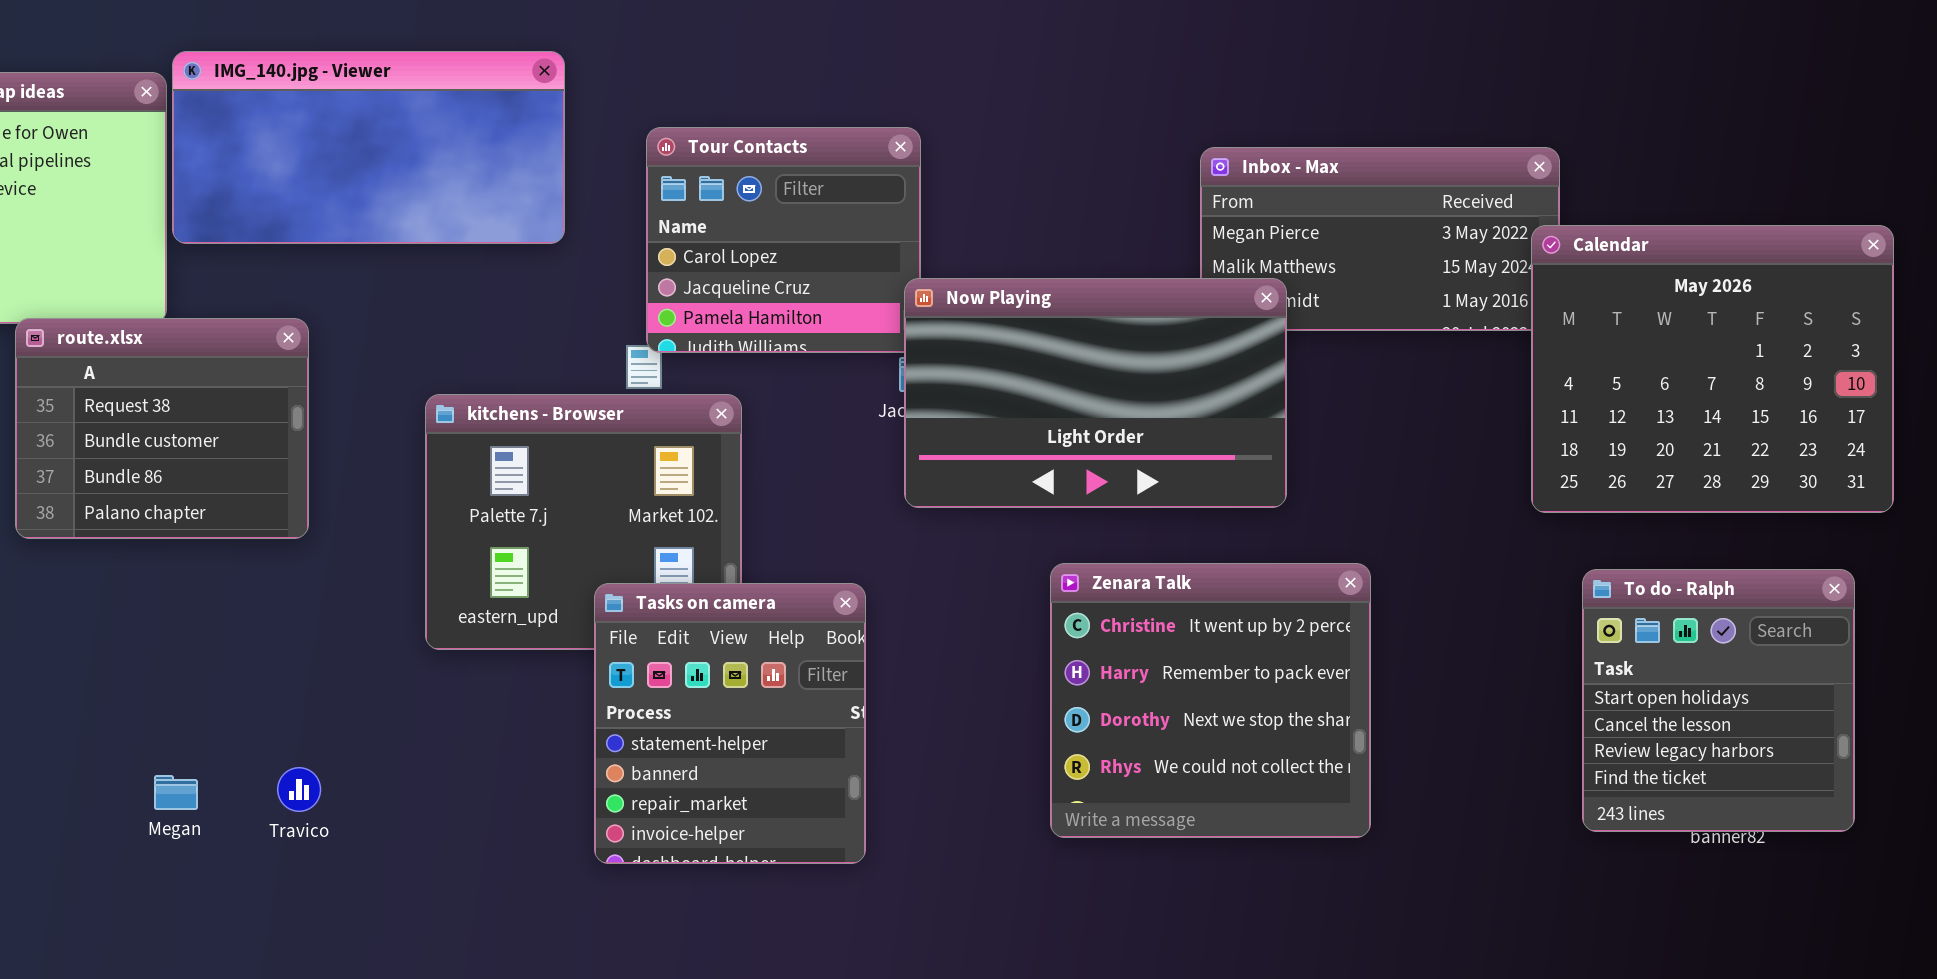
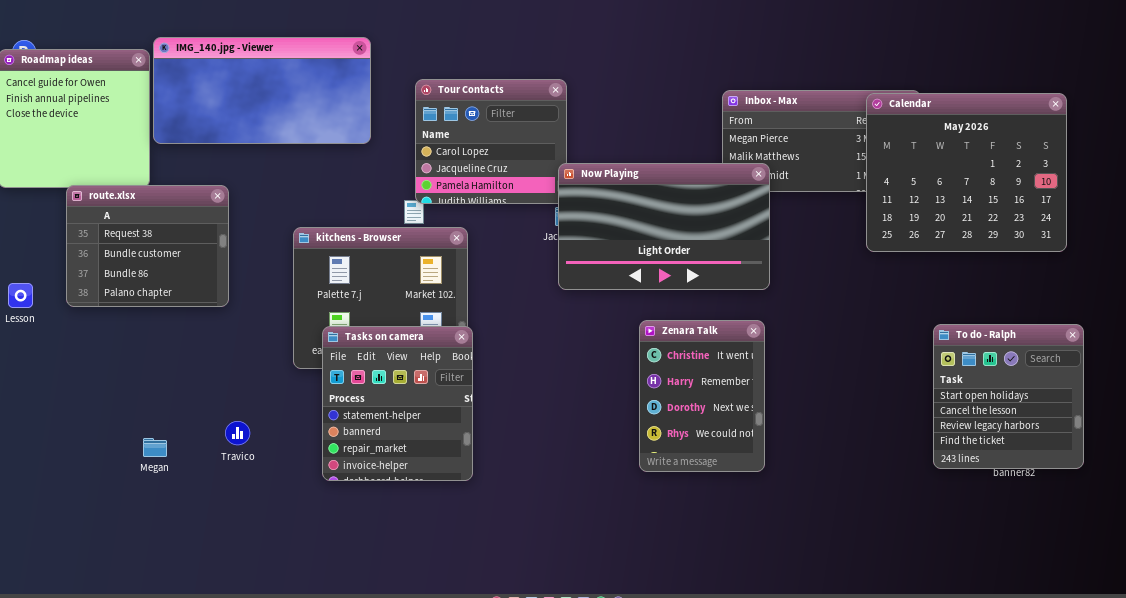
Calendar: [1531,225,1894,513] -> [866,93,1067,252], moved
Zenara Talk: [1050,563,1371,838] -> [639,320,765,472], resized
Tasks on camera: [594,583,866,864] -> [322,326,473,481], moved
Travico: [277,767,321,812] -> [225,421,250,445], moved

